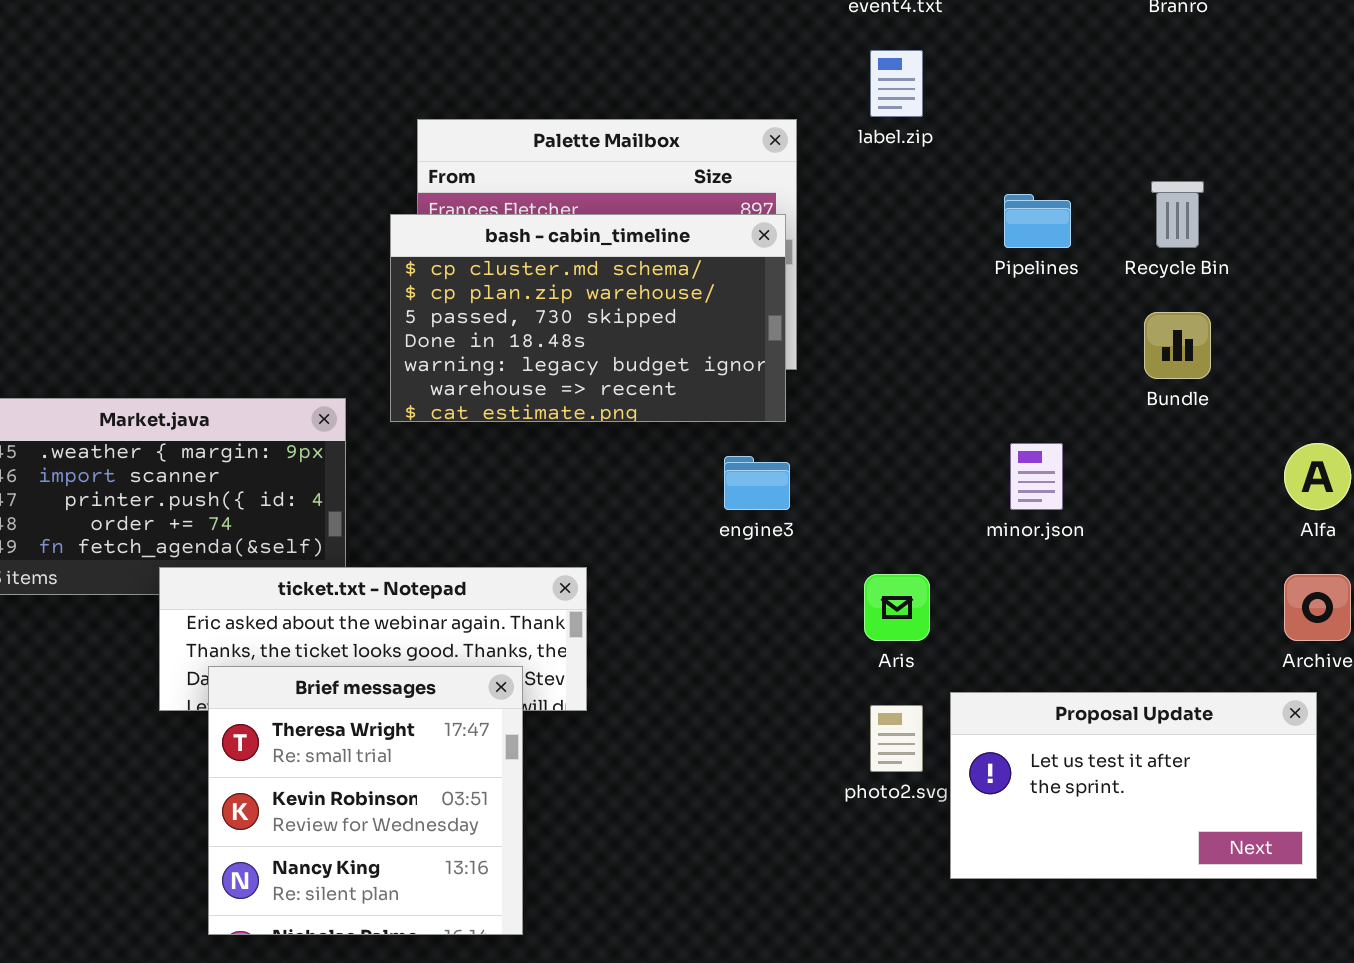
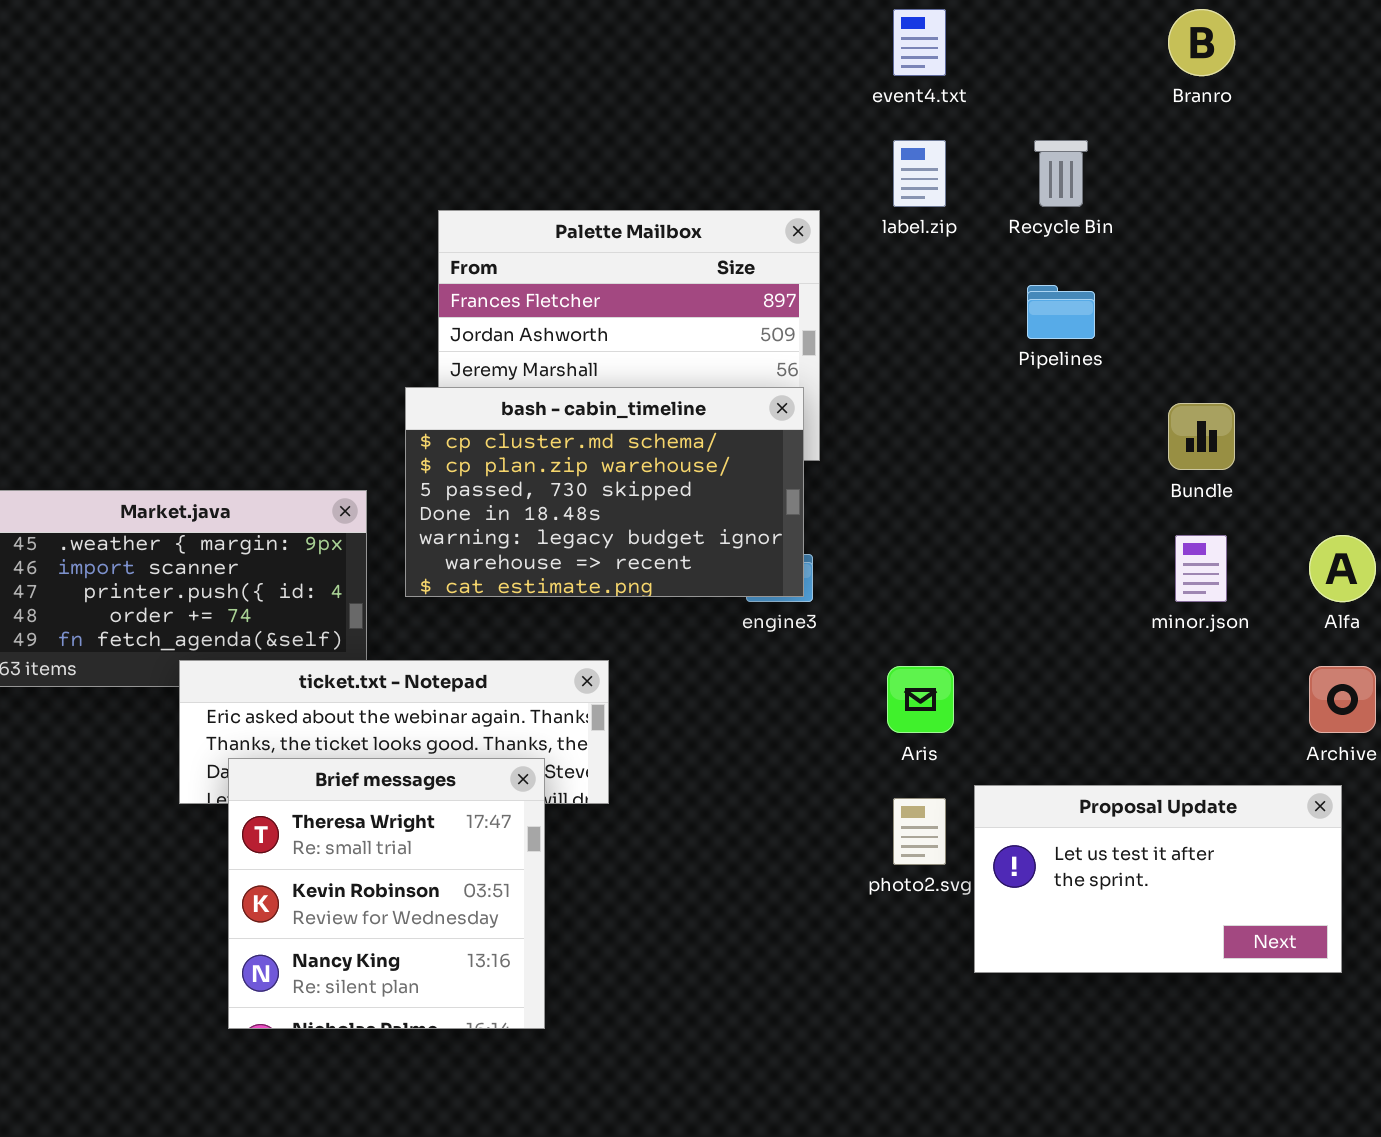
Recycle Bin: [1151,181,1204,248] -> [1034,140,1088,207], moved
bash - cabin_timeline: [390,214,786,422] -> [405,387,804,597], moved
minor.json: [1010,443,1063,510] -> [1175,535,1227,602], moved

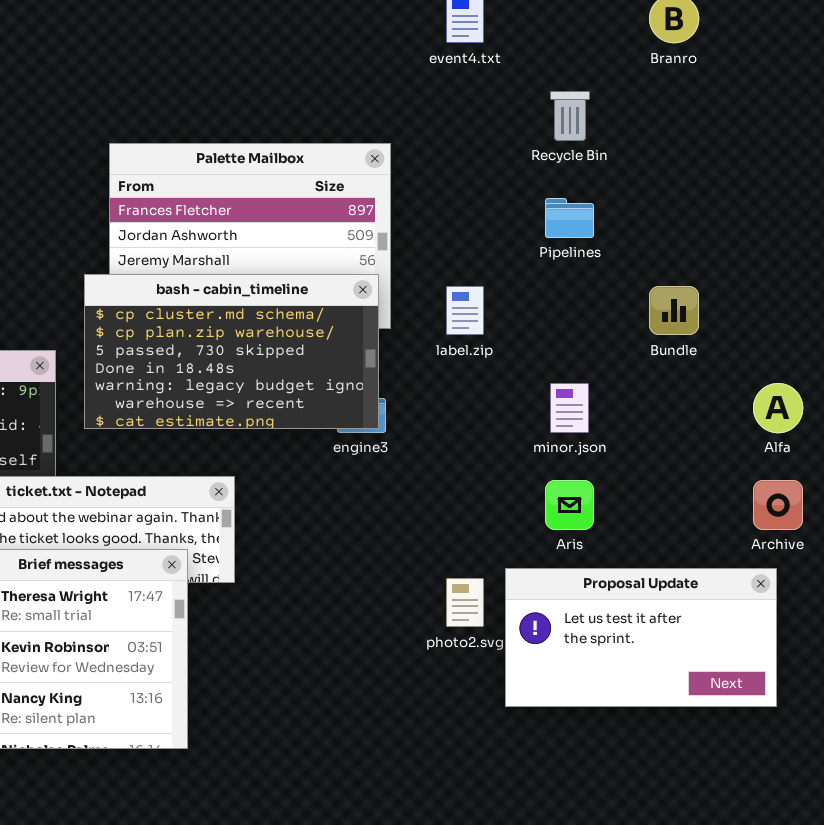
label.zip: [893,140,946,207] -> [446,286,484,335], moved
minor.json: [1175,535,1227,602] -> [550,383,589,433], moved
Aris: [887,666,954,733] -> [545,480,594,530], moved

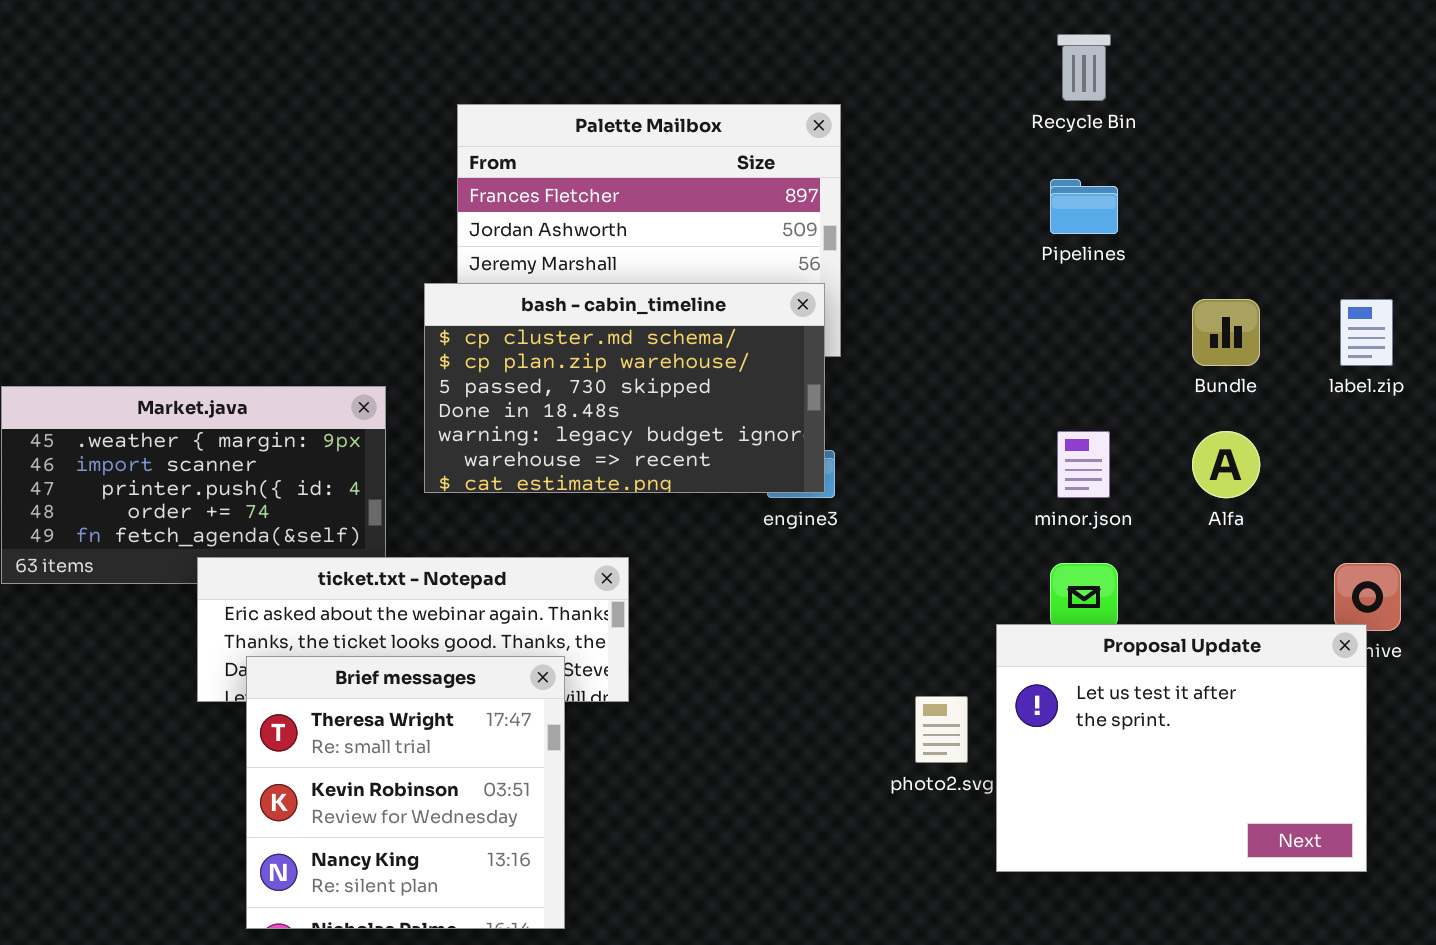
label.zip: [446,286,484,335] -> [1340,299,1393,366], moved
Alfa: [753,383,803,433] -> [1192,431,1260,498], moved
Proposal Update: [505,568,777,707] -> [996,624,1367,872], resized

